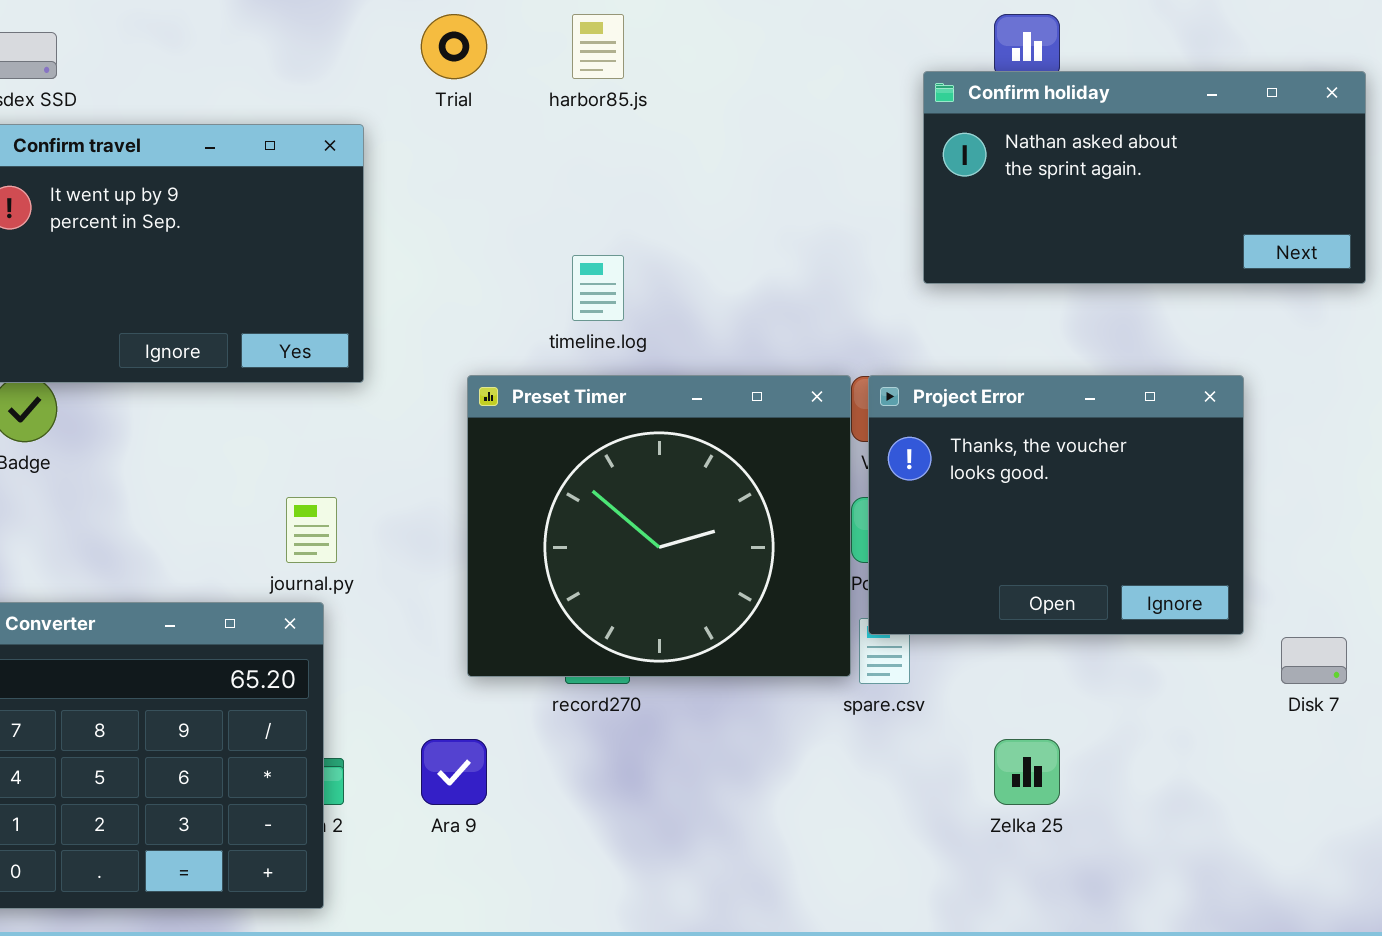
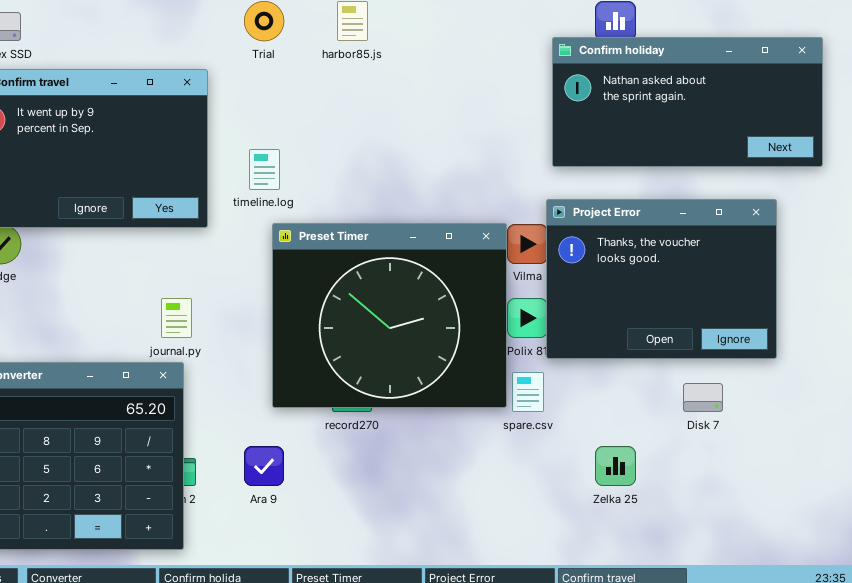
timeline.log: [572,255,624,321] -> [249,149,280,190], moved
Project Error: [868,375,1244,635] -> [546,199,777,359], moved
Disk 7: [1281,637,1347,684] -> [683,383,723,412], moved

